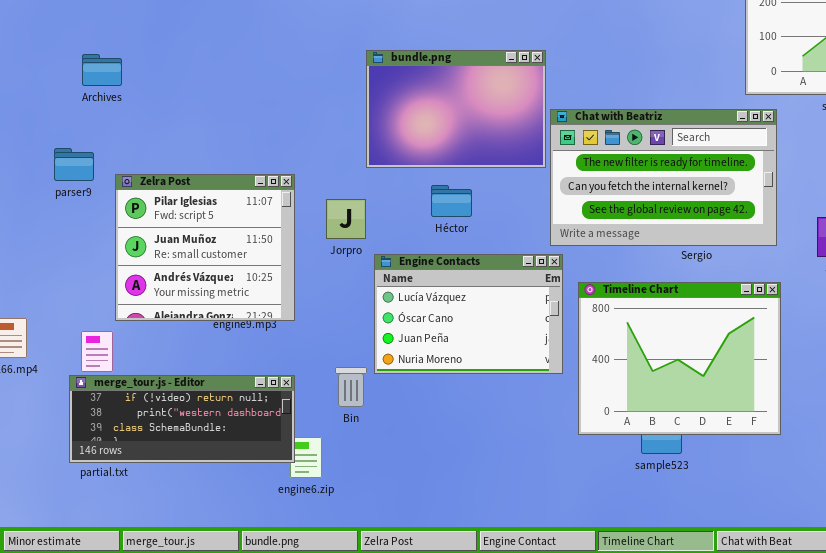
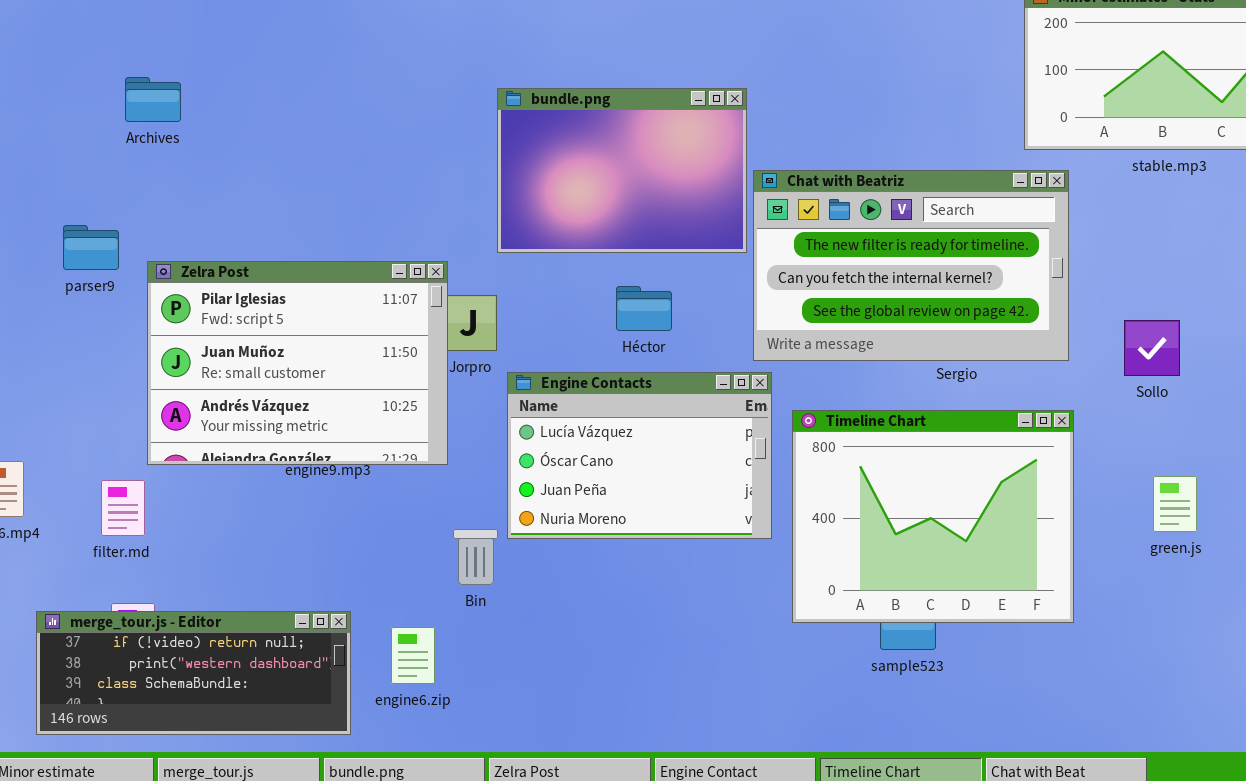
Archives: [82,54,122,86] -> [125,77,181,122], moved
Zelra Post: [115,174,295,321] -> [147,261,448,465], resized
Héctor: [431,185,472,217] -> [616,286,672,331], moved
merge_tour.js - Editor: [69,375,295,463] -> [36,611,351,735], moved

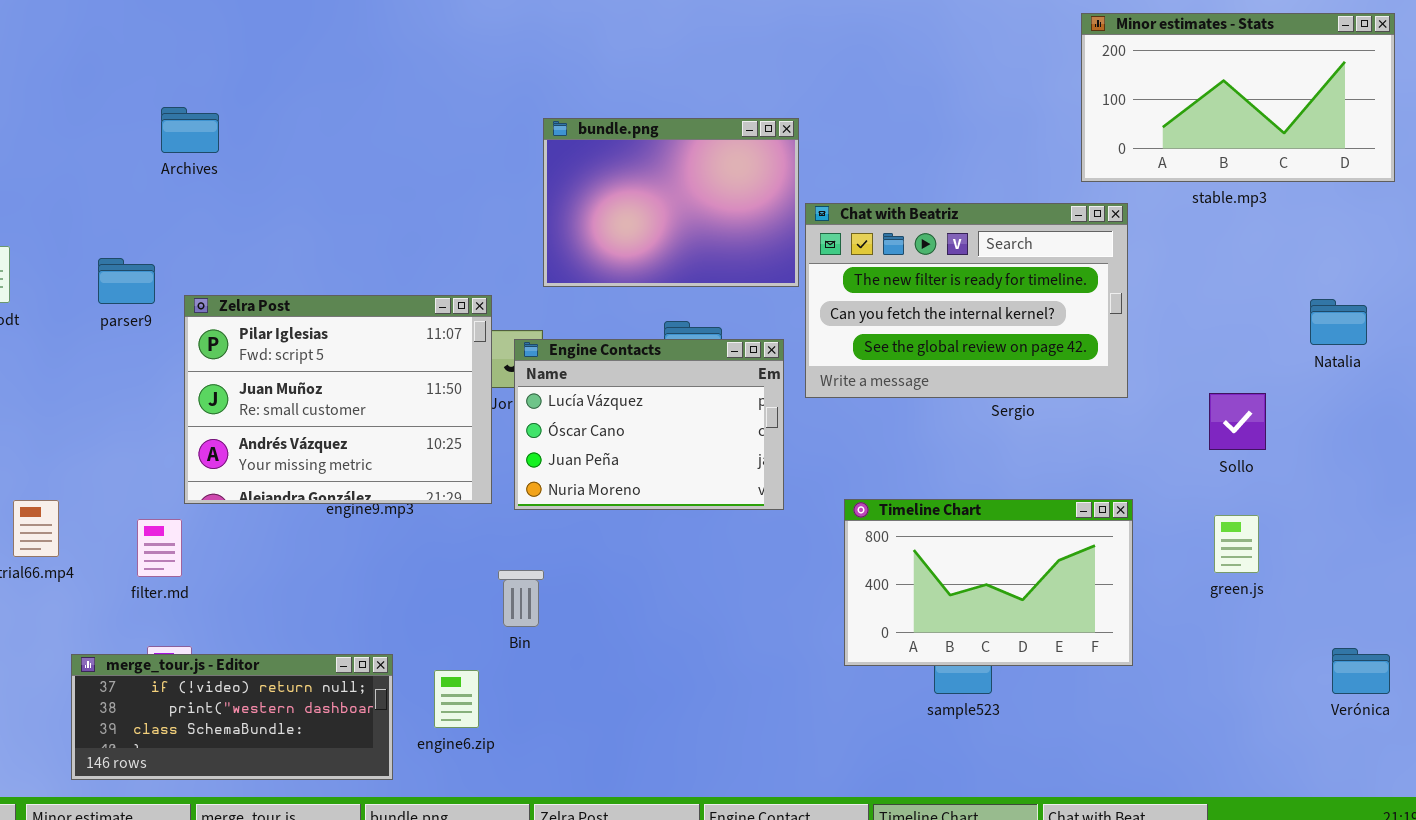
Sollo: [1124,320,1180,376] -> [1209,393,1266,450], moved
Engine Contacts: [507,372,772,539] -> [514,339,784,510], moved
Timeline Chart: [792,410,1074,623] -> [844,499,1133,666], resized

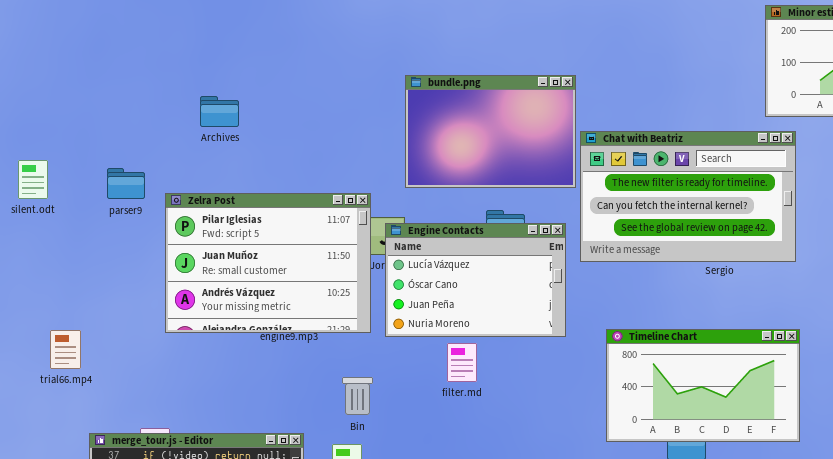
Archives: [161,107,219,153] -> [200,96,239,127], moved
filter.md: [137,519,182,577] -> [447,343,477,382], moved
Bin: [498,570,544,627] -> [342,377,373,415], moved

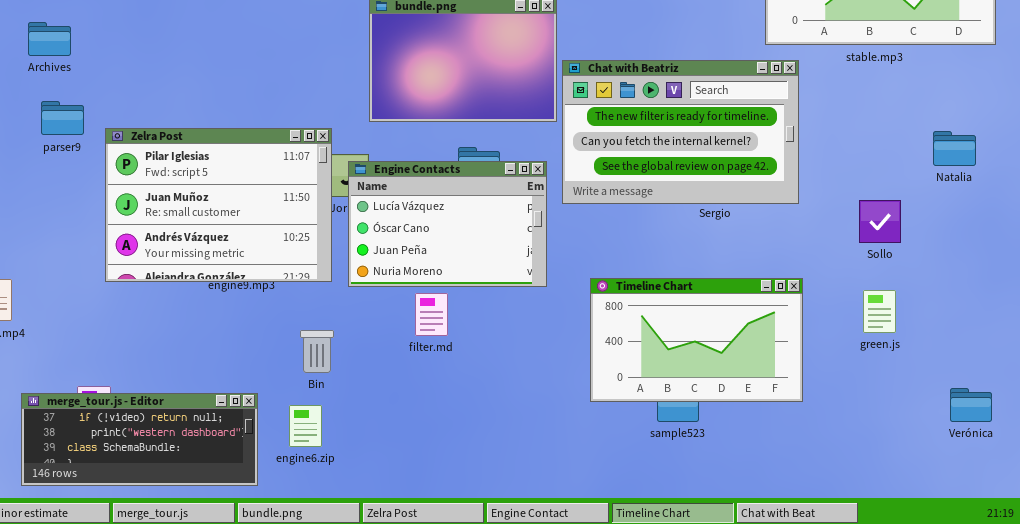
Archives: [200,96,239,127] -> [28,22,71,56], moved

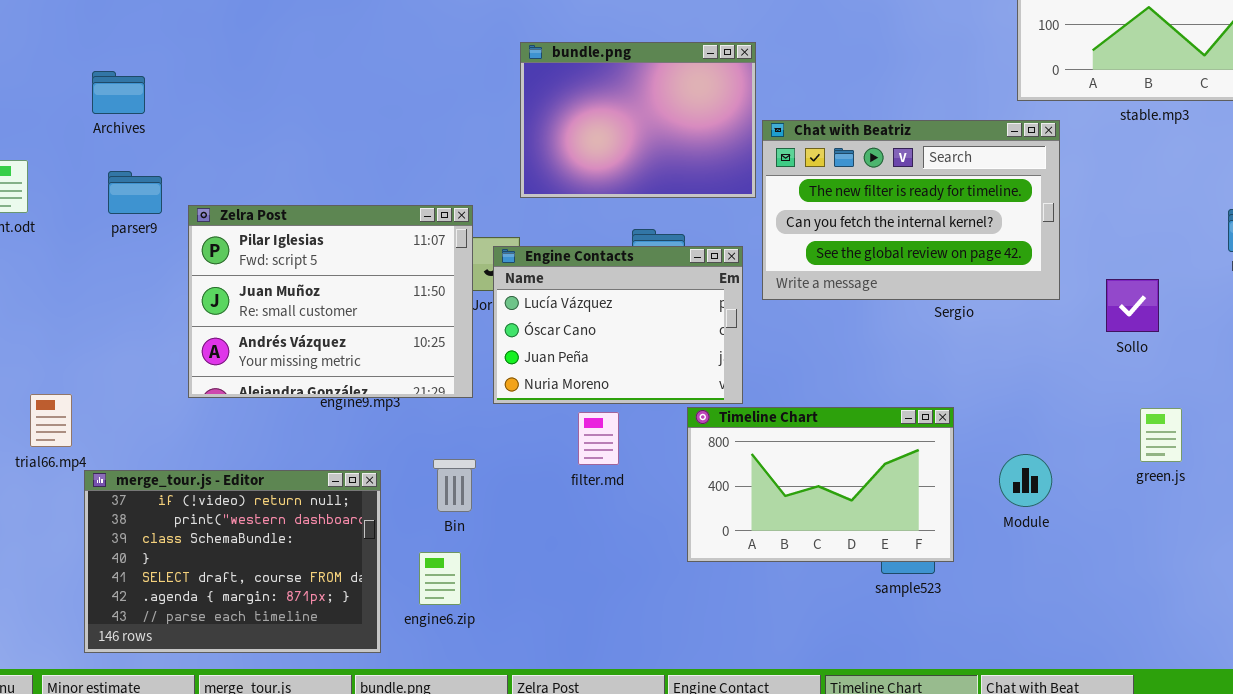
Sollo: [859,200,901,243] -> [1106,279,1159,332], moved
Timeline Chart: [590,278,803,402] -> [687,407,954,562], moved
merge_tour.js - Editor: [21,393,258,486] -> [84,470,381,653], resized

